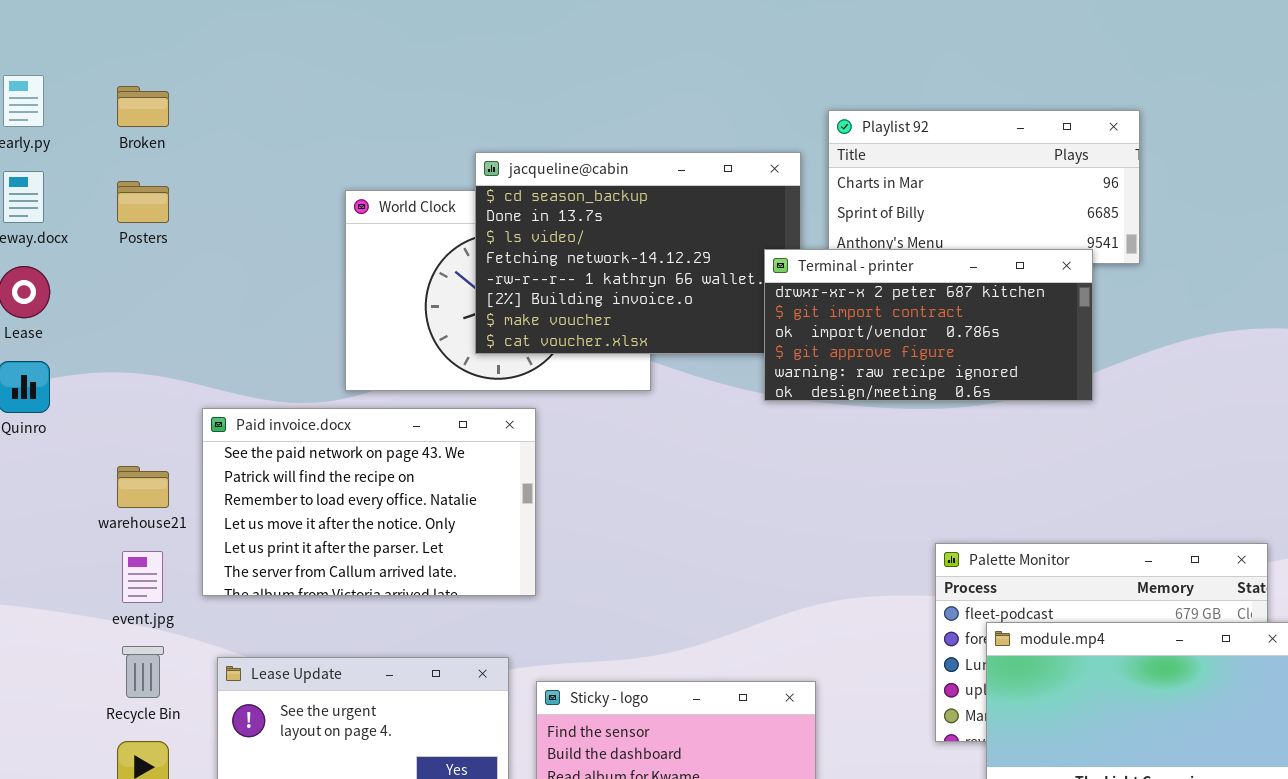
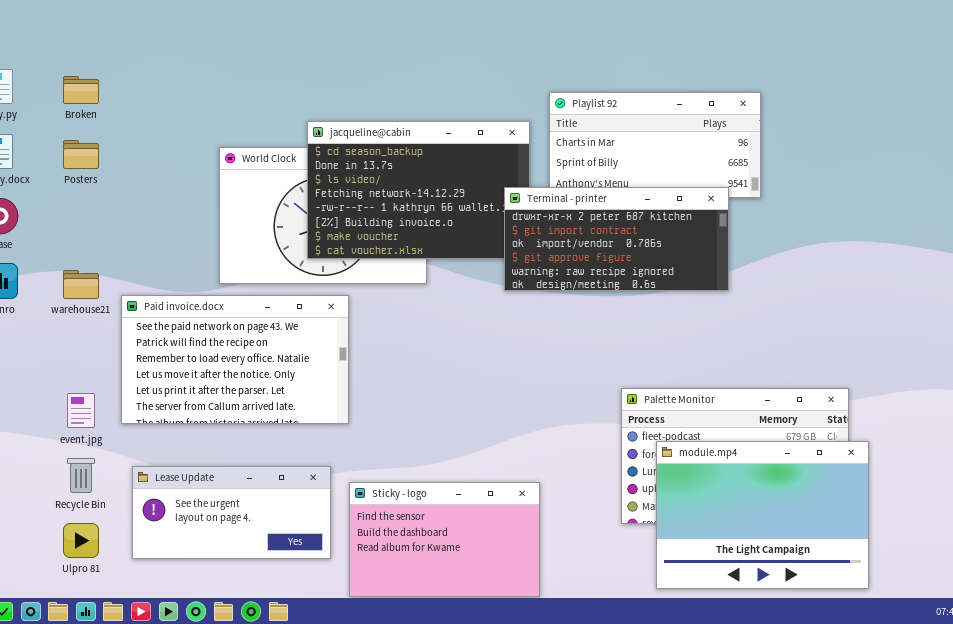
warehouse21: [117,466,169,508] -> [63,270,99,299], moved

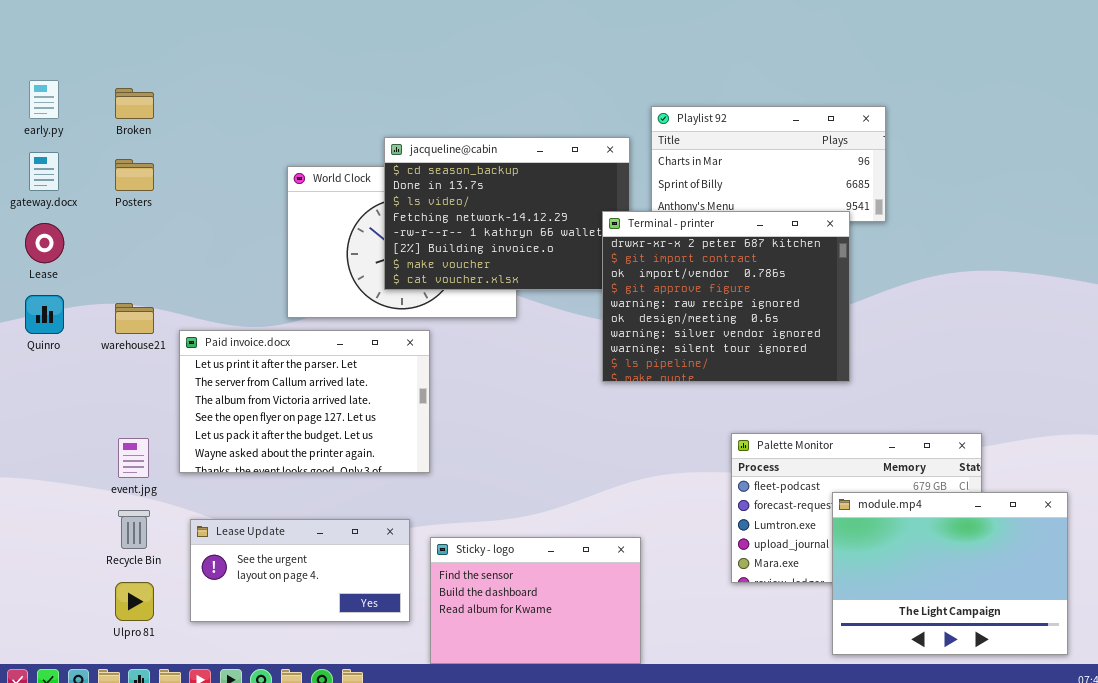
Terminal - printer: [504,187,729,291] -> [602,211,850,382], resized
Paid invoice.docx: [121,295,349,424] -> [179,330,430,473], scrolled down 4 rows
module.mp4: [656,441,869,589] -> [832,492,1068,655], moved

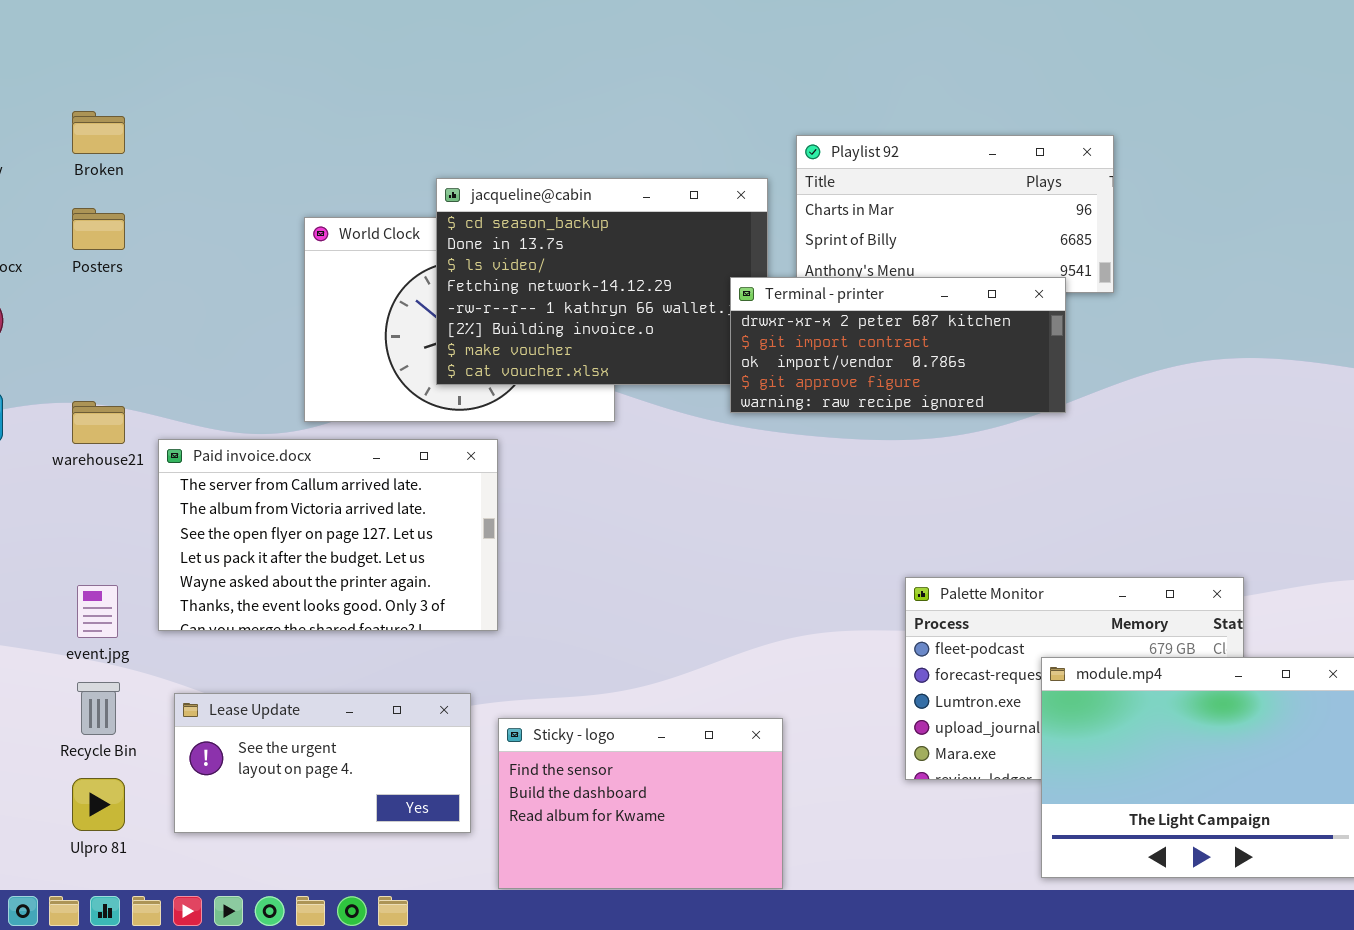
Terminal - printer: [602,211,850,382] -> [730,277,1066,413], resized
Paid invoice.docx: [179,330,430,473] -> [158,439,498,631], scrolled down 1 row

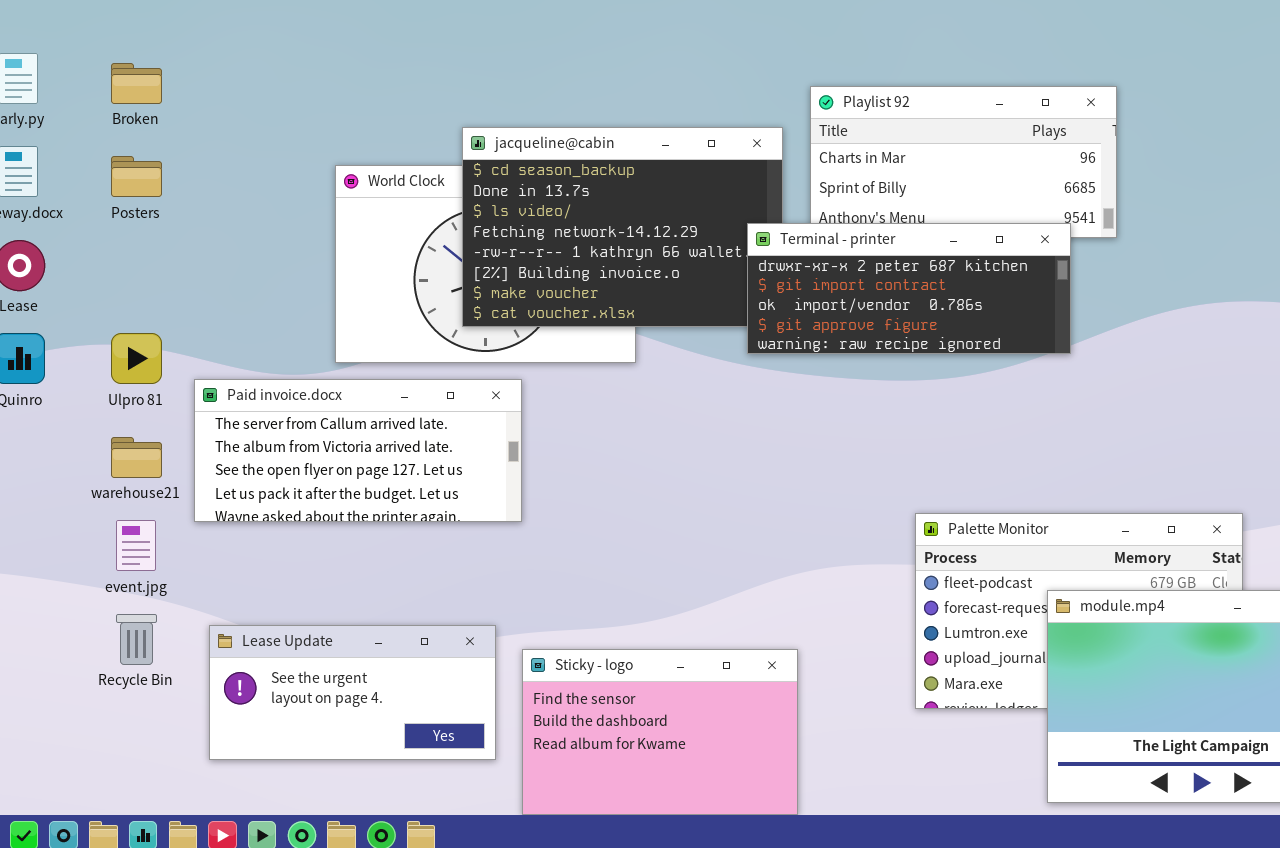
warehouse21: [72,401,125,444] -> [111,437,162,478], moved
Paid invoice.docx: [158,439,498,631] -> [194,379,522,522], resized
Ulpro 81: [72,778,125,831] -> [111,333,162,384], moved

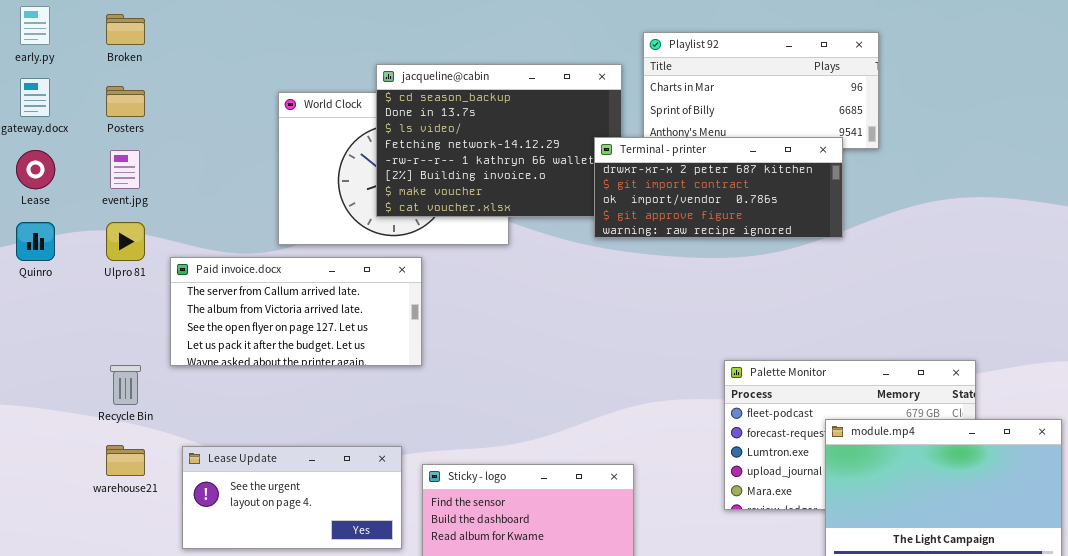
warehouse21: [111,437,162,478] -> [106,445,145,476], moved
event.jpg: [116,520,156,571] -> [110,150,140,189], moved
Recycle Bin: [116,614,157,665] -> [110,365,141,405], moved

